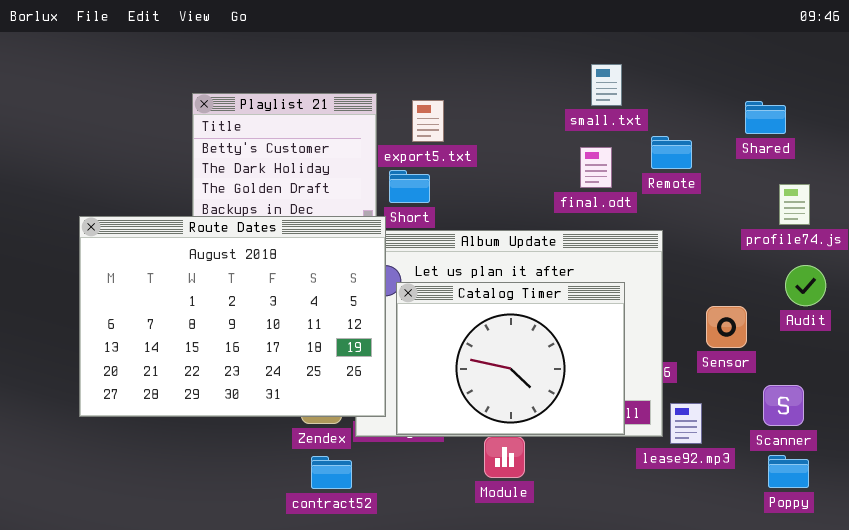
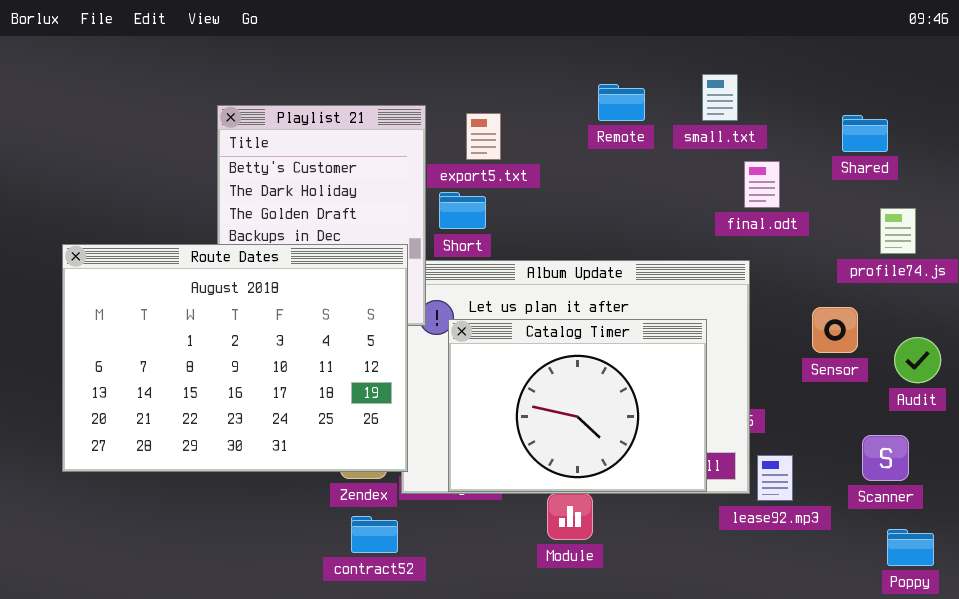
small.txt: [591,64,622,106] -> [702,74,738,121], moved
Remote: [651,136,692,169] -> [598,84,645,121], moved
final.odt: [580,147,612,188] -> [744,161,780,208], moved
Route Dates: [79,216,386,417] -> [62,244,408,472], moved
Audit: [785,265,826,306] -> [894,337,941,383], moved
Sensor: [706,306,747,348] -> [812,307,858,353], moved
Poppy: [768,455,809,488] -> [887,529,934,566], moved

